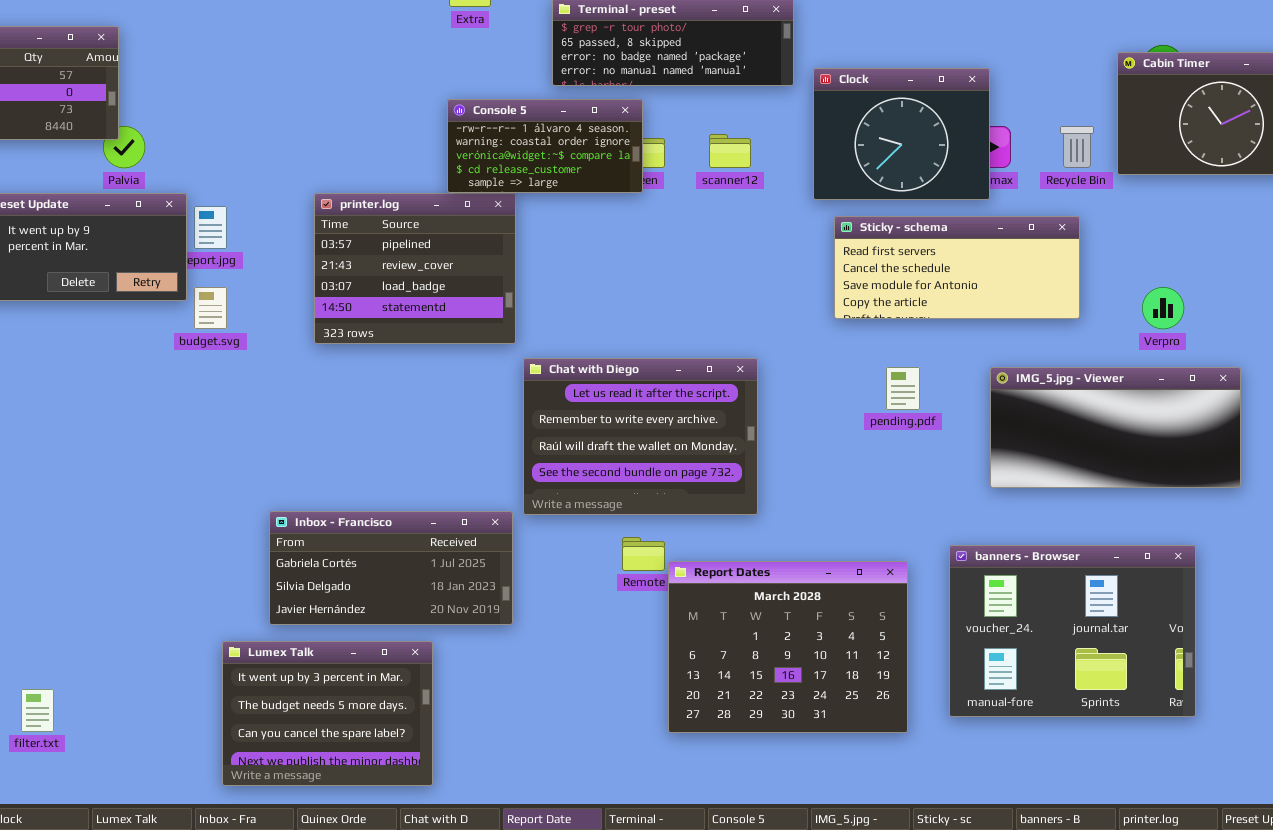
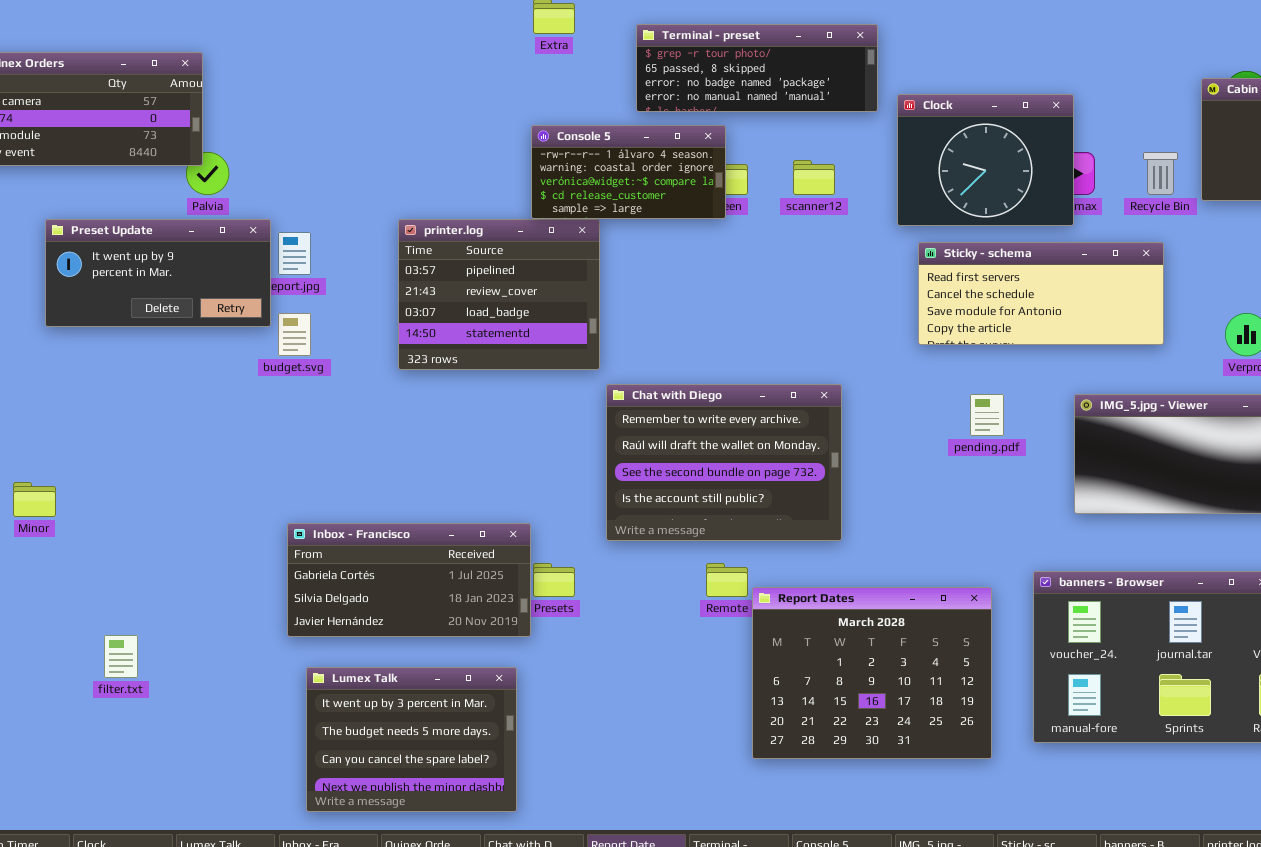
Chat with Diego: [523,358,758,515] -> [606,384,842,541], scrolled down 1 row
Inbox - Francisco: [269,511,513,625] -> [287,523,531,637], moved
filter.txt: [21,689,54,732] -> [104,635,138,678], moved

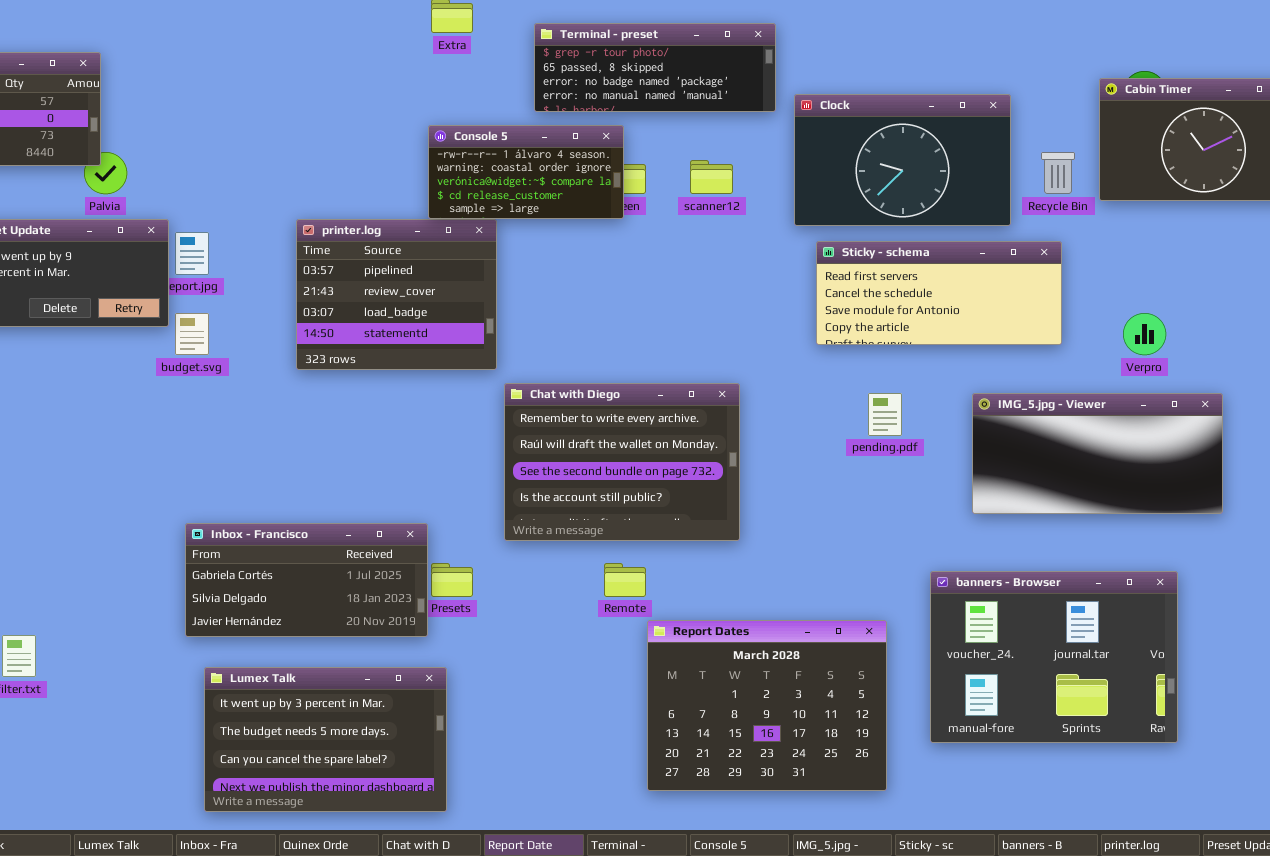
Clock: [897,94,1074,226] -> [794,94,1011,226], resized
Report Dates: [752,587,992,759] -> [647,620,887,791], moved
Lumex Talk: [306,667,517,812] -> [204,667,447,812], resized

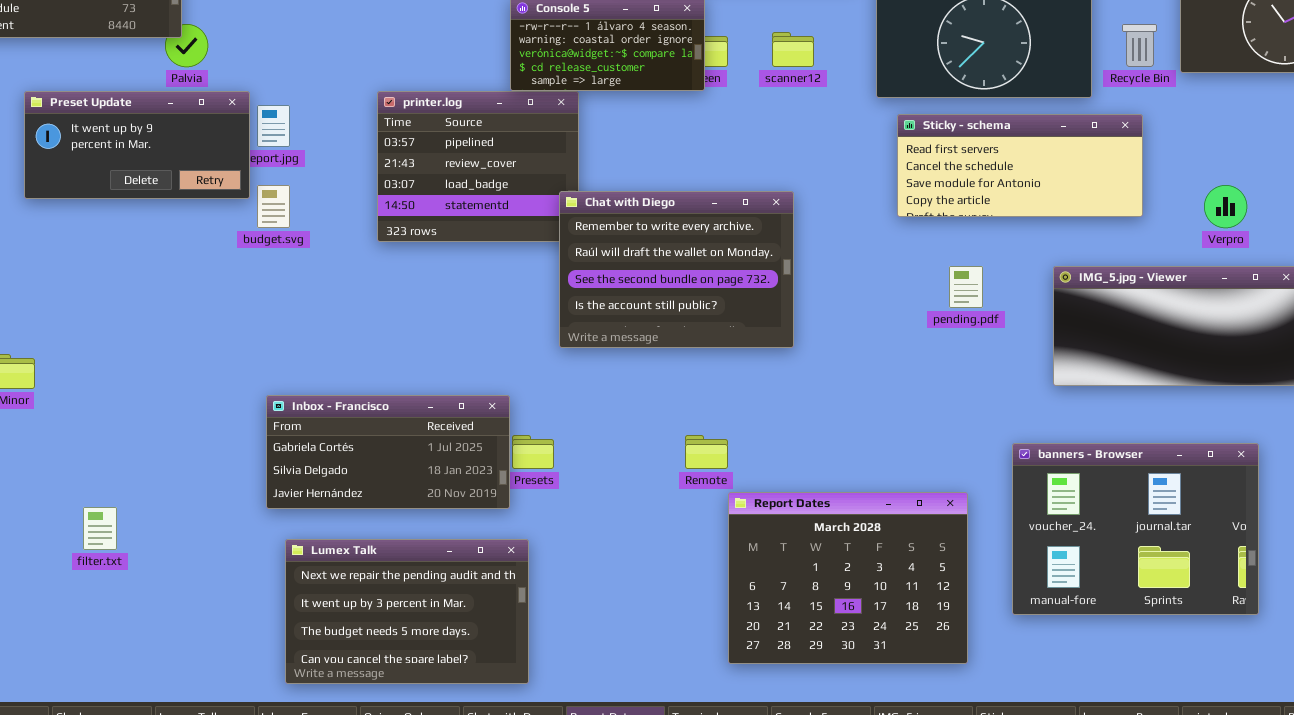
Chat with Diego: [504,383,740,541] -> [559,191,794,348], moved
Lumex Talk: [204,667,447,812] -> [285,539,529,684], scrolled up 1 row

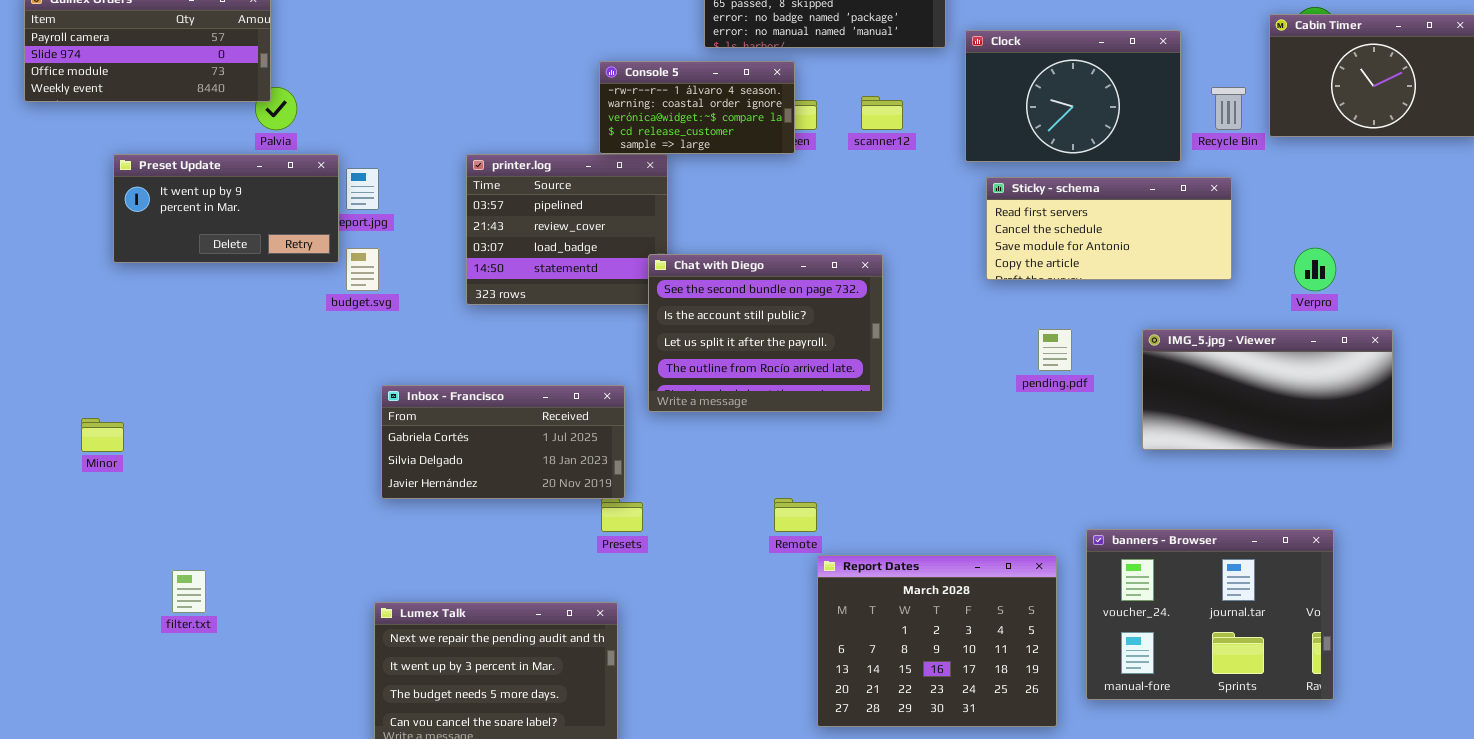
Chat with Diego: [559,191,794,348] -> [648,254,883,412], scrolled down 2 rows
Inbox - Francisco: [266,395,510,509] -> [381,385,625,499], moved
banners - Browser: [1012,443,1259,615] -> [1086,529,1334,700], moved

